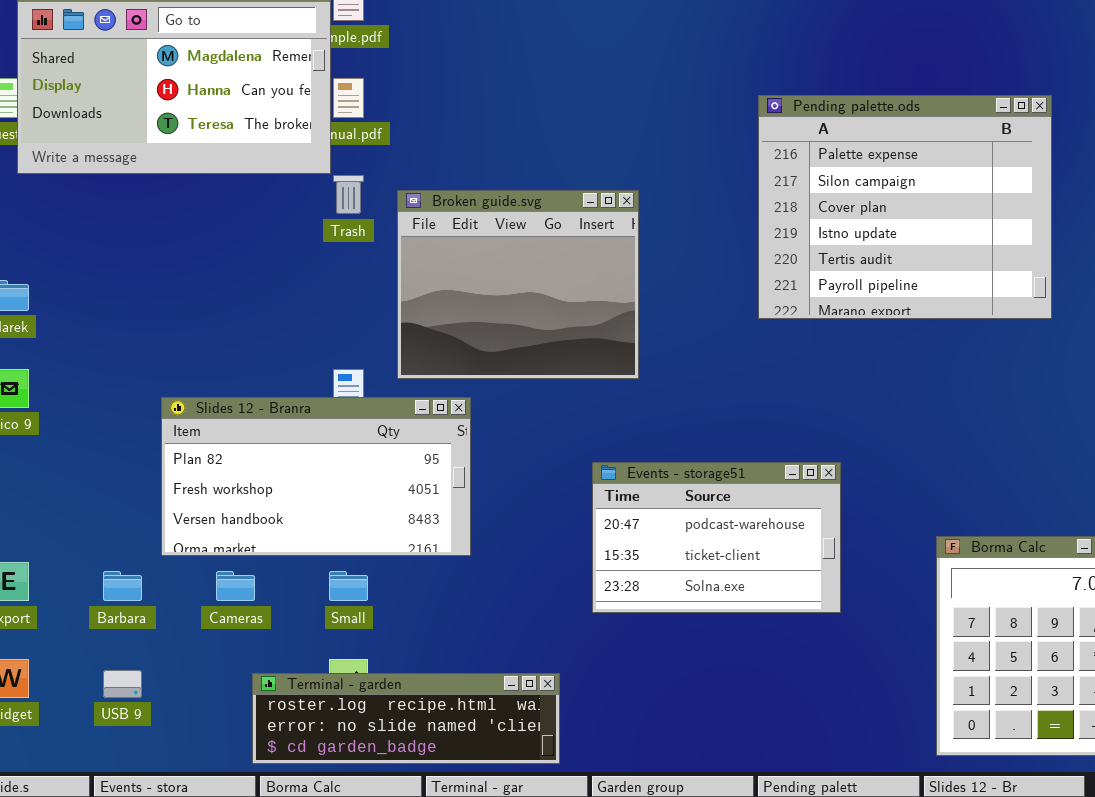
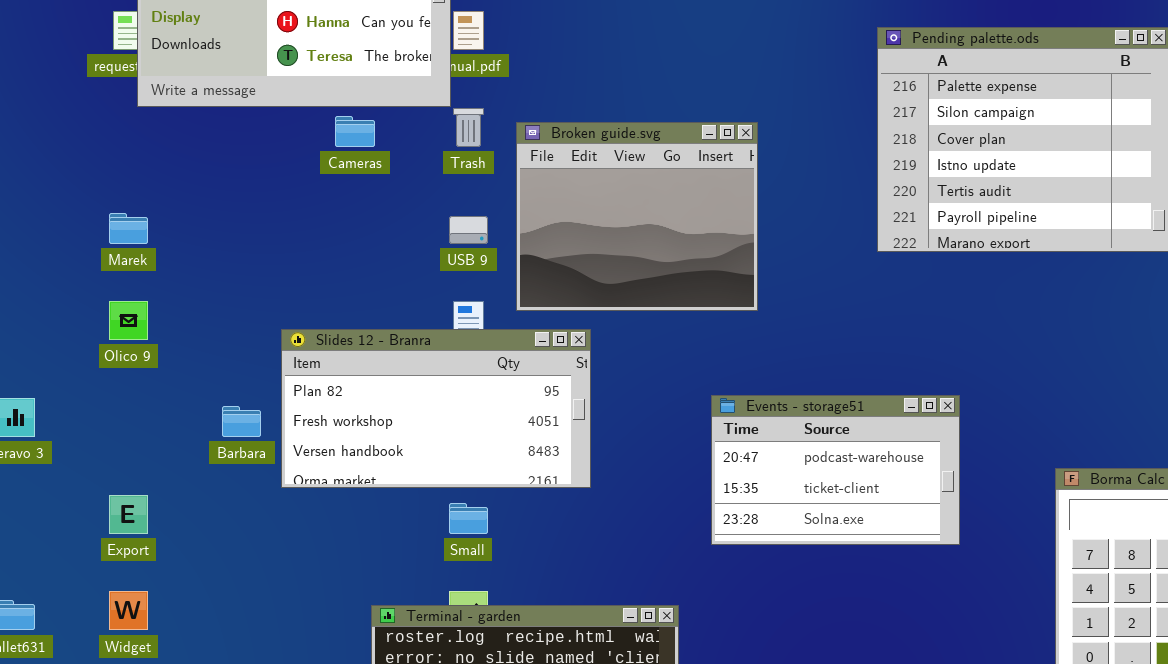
Barbara: [103,571,142,601] -> [222,406,261,437], moved
Cameras: [216,571,255,601] -> [335,116,375,147], moved
USB 9: [103,670,142,698] -> [449,216,488,244], moved

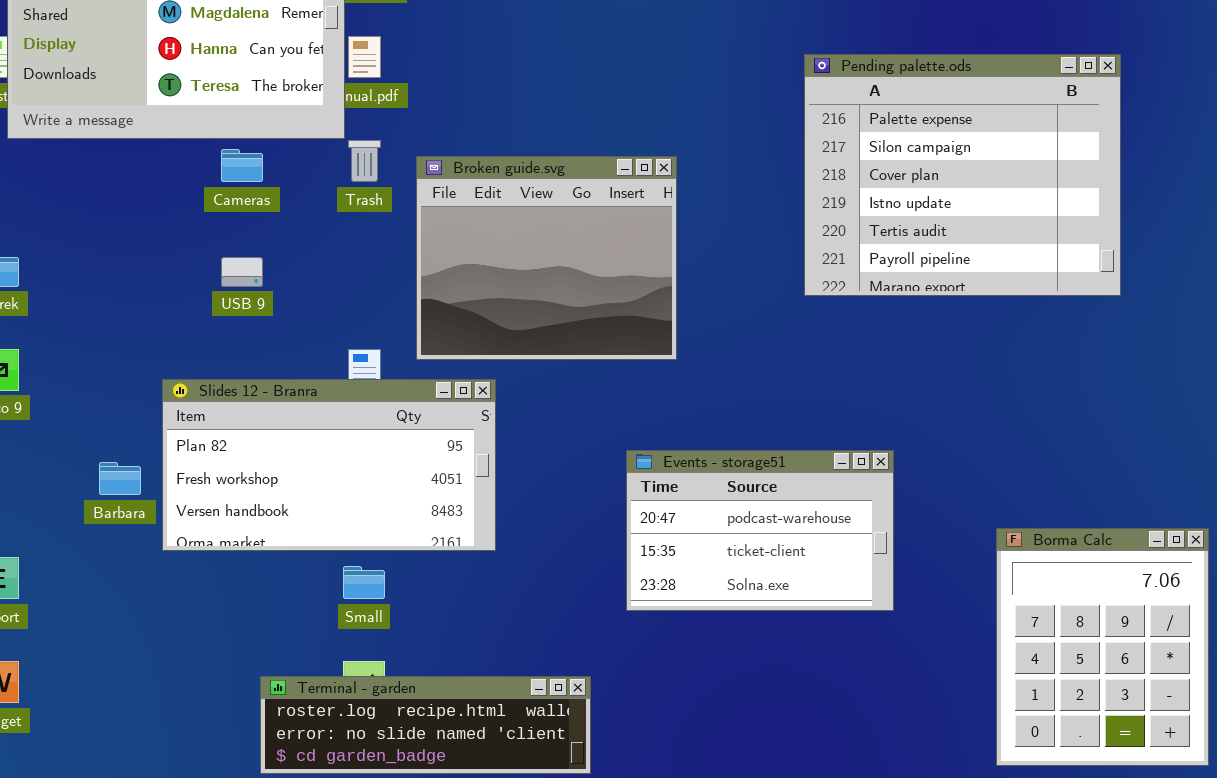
USB 9: [449,216,488,244] -> [221,257,263,287], moved

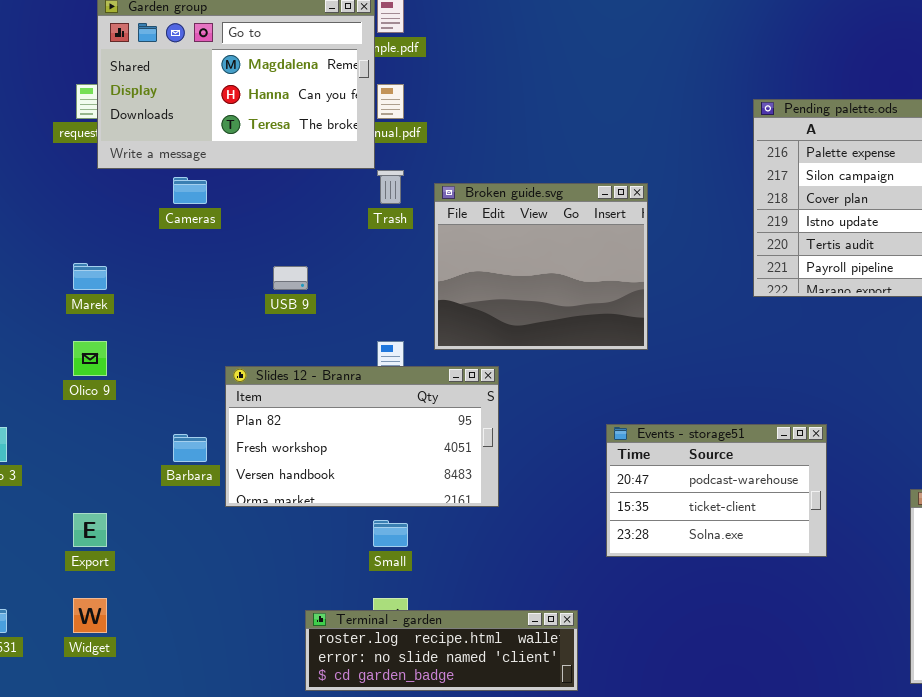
Cameras: [221,149,263,182] -> [173,177,207,204], moved

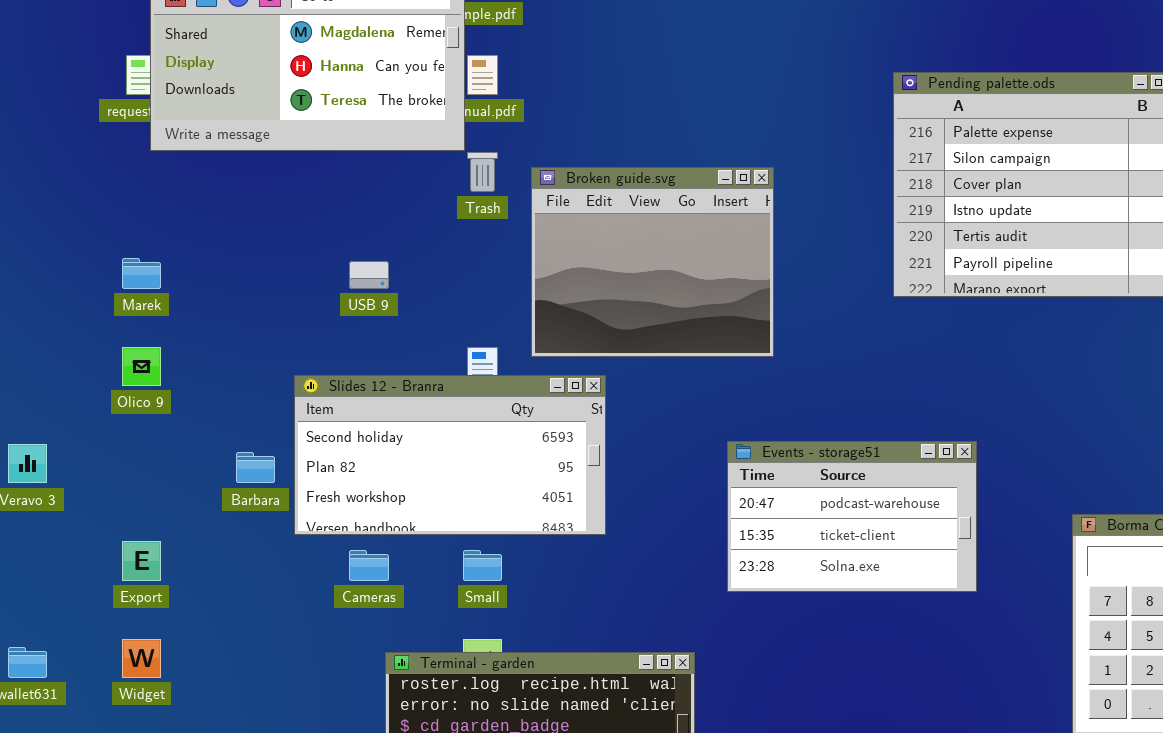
Cameras: [173,177,207,204] -> [349,550,389,581], moved
Slides 12 - Branra: [225,366,499,507] -> [294,375,606,535], scrolled up 1 row

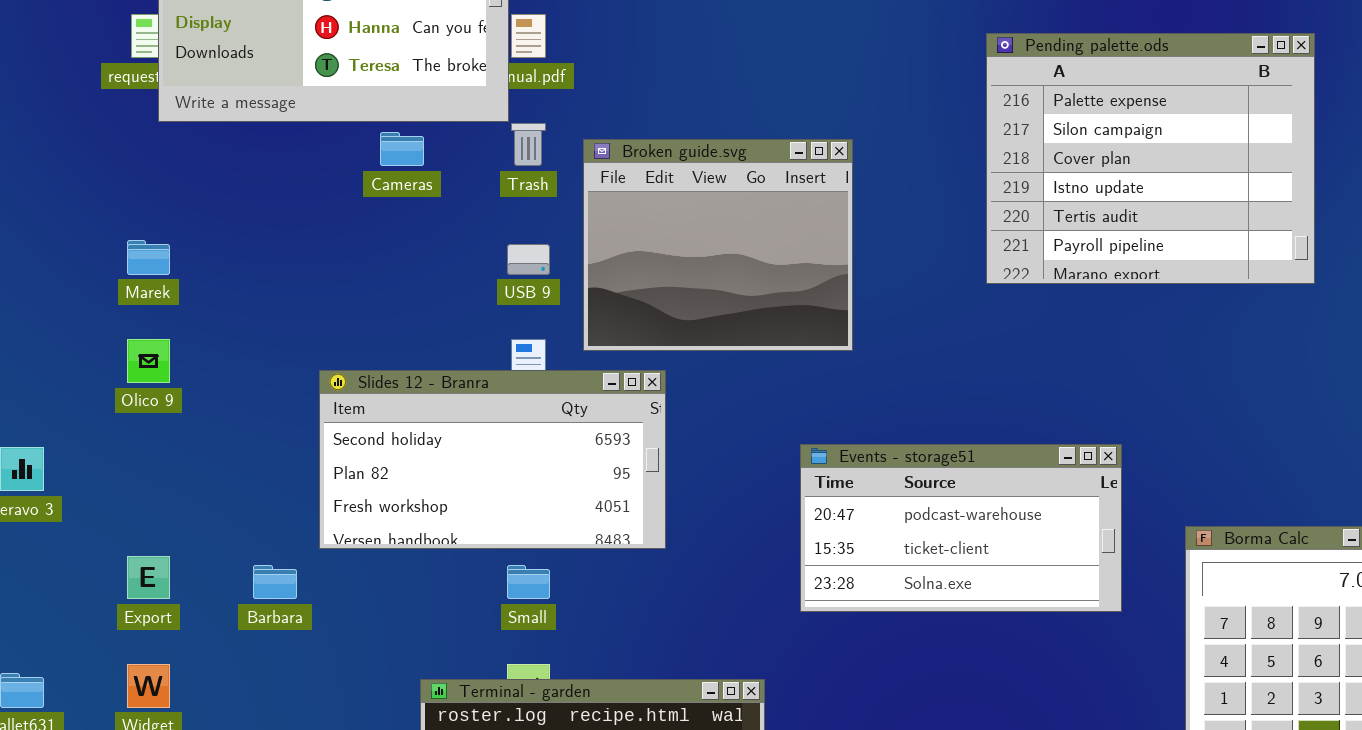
USB 9: [349,261,389,289] -> [507,244,550,275], moved
Events - storage51: [727,441,977,592] -> [800,444,1122,612], resized
Barbara: [236,452,275,483] -> [253,565,297,599], moved
Cameras: [349,550,389,581] -> [380,132,424,166], moved

